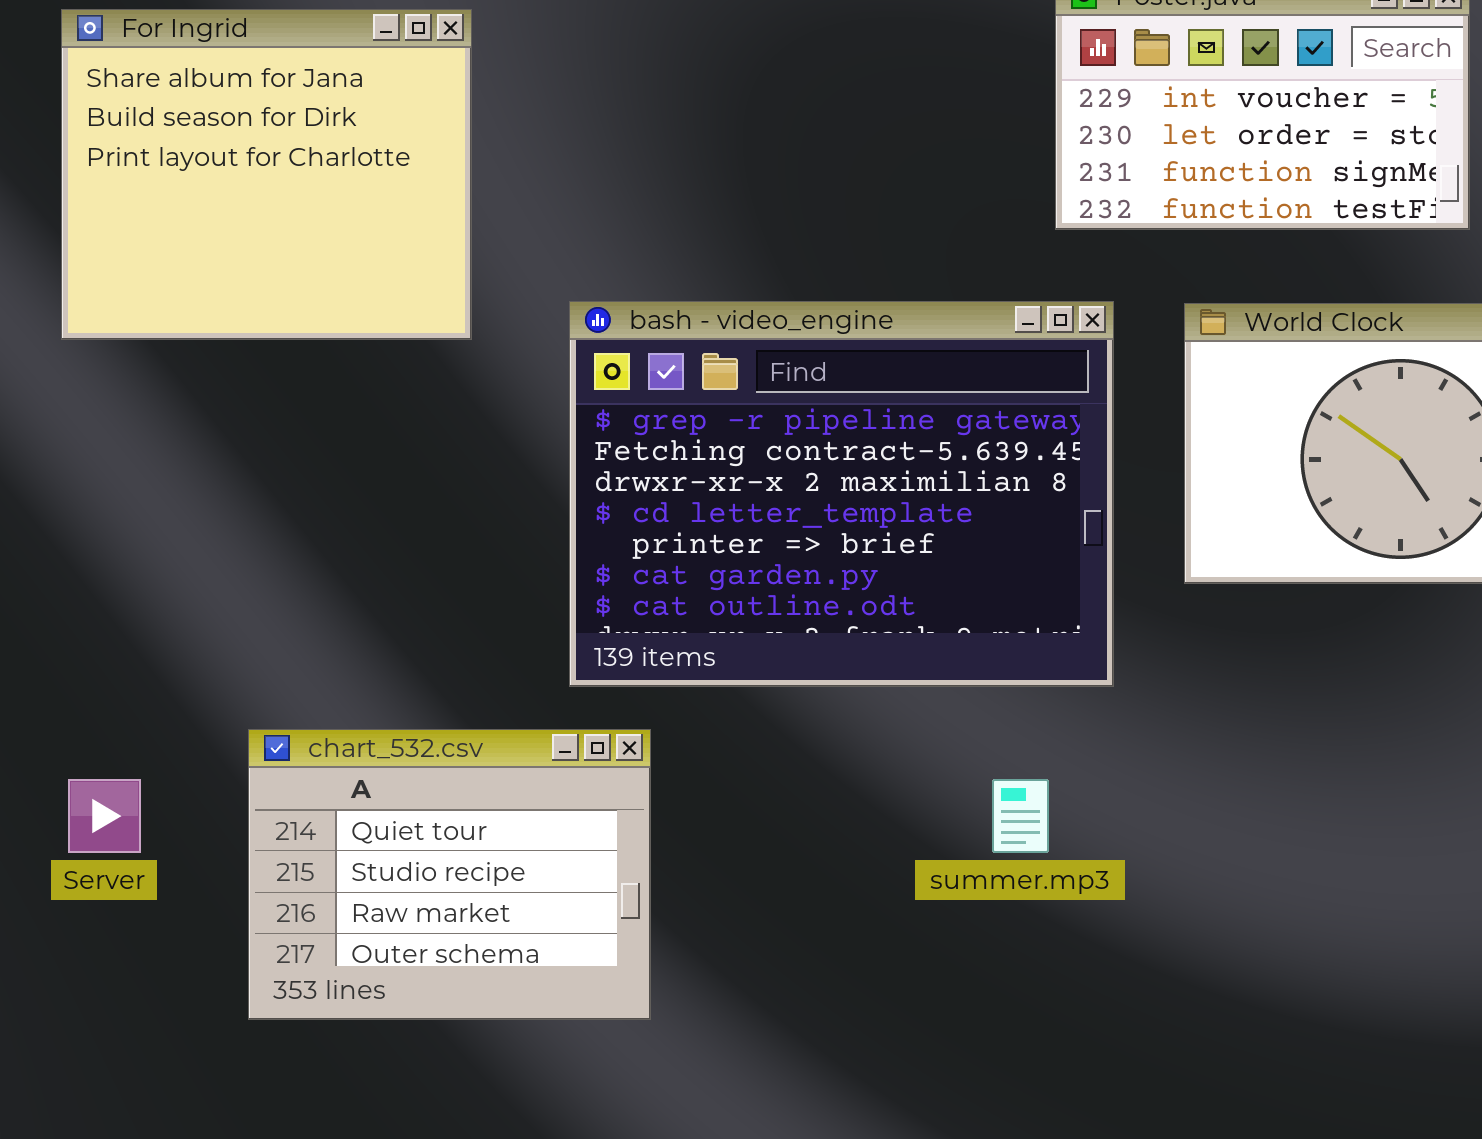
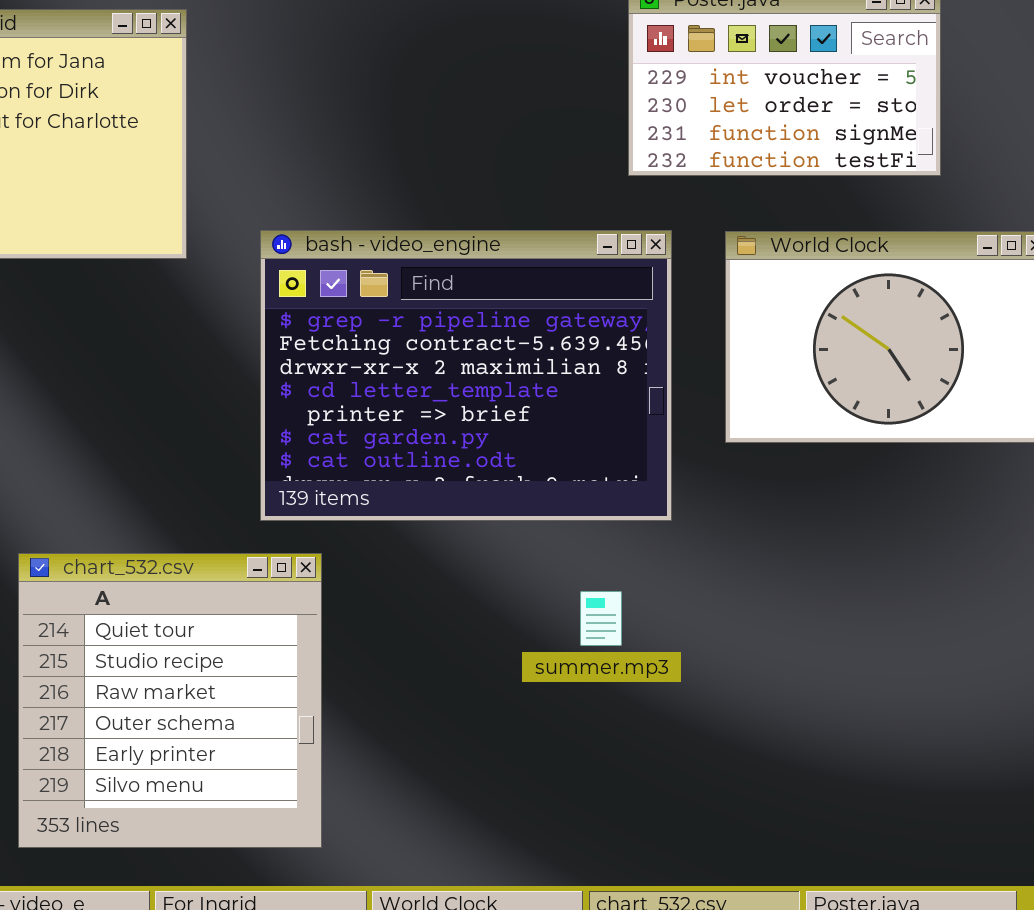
chart_532.csv: [248,729,651,1020] -> [18,553,322,848], resized

